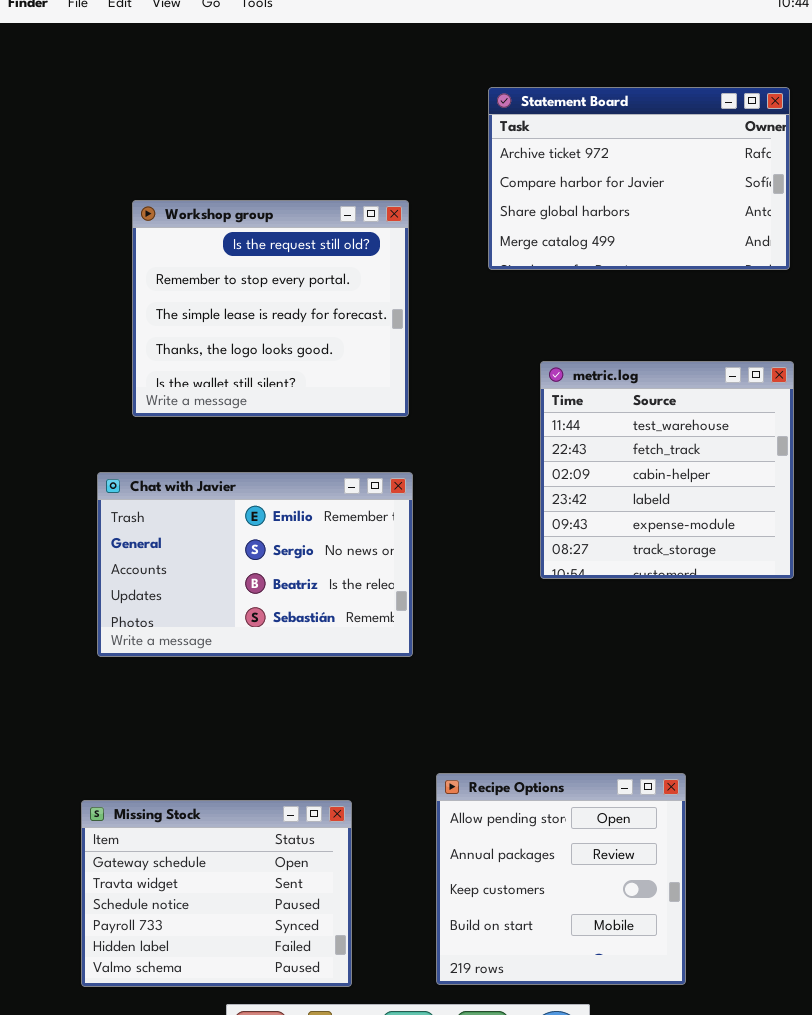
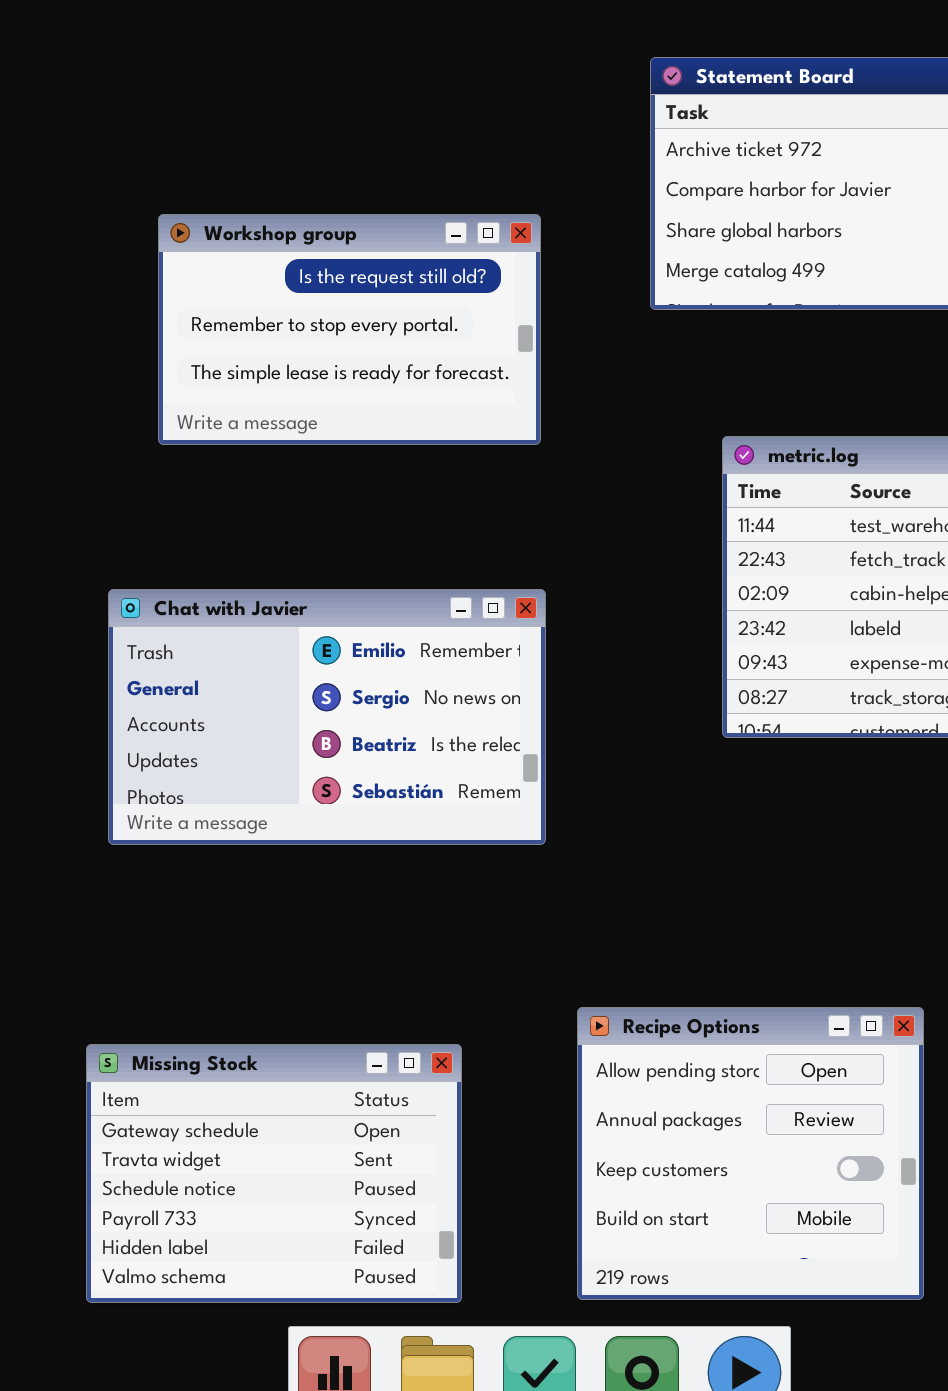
Workshop group: [132,200,409,417] -> [158,214,541,445], resized

